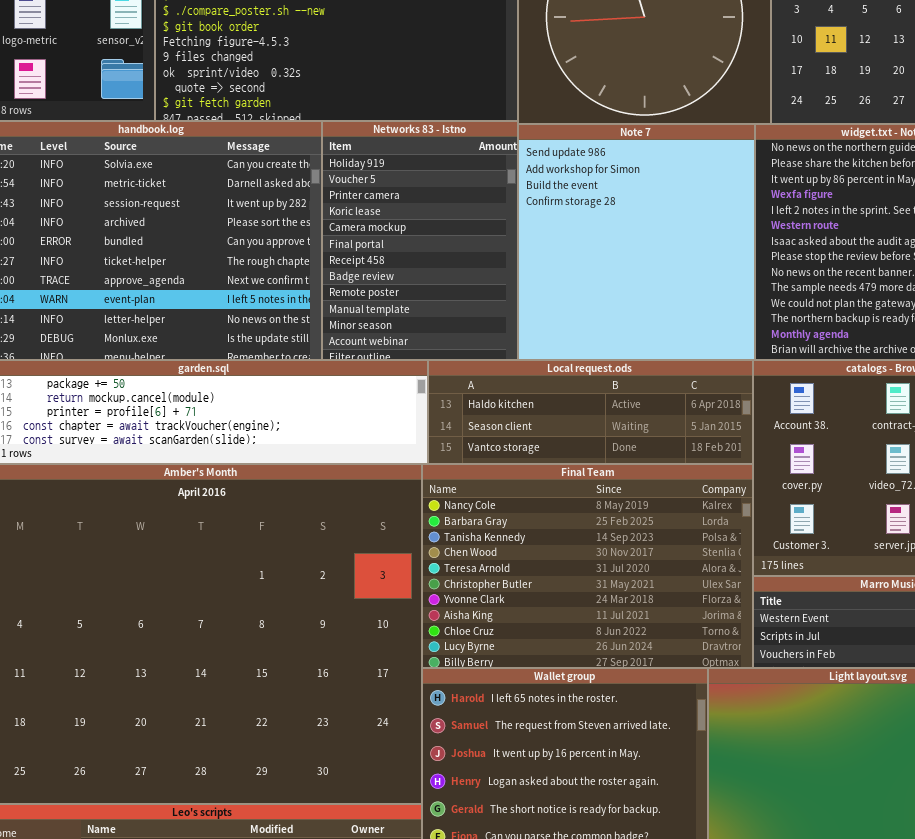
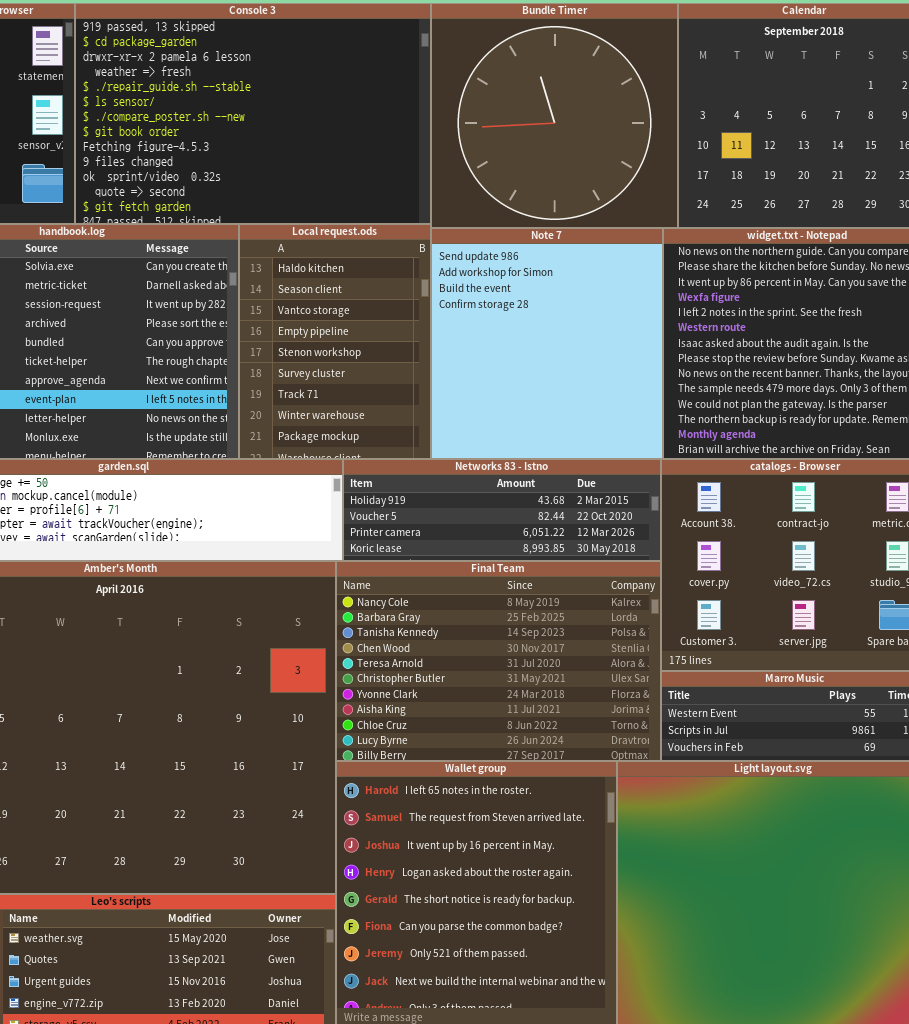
Networks 83 - Istno: [322,121,518,360] -> [343,459,661,561], moved, resized
Local request.ods: [428,360,753,464] -> [239,224,431,459], moved, resized

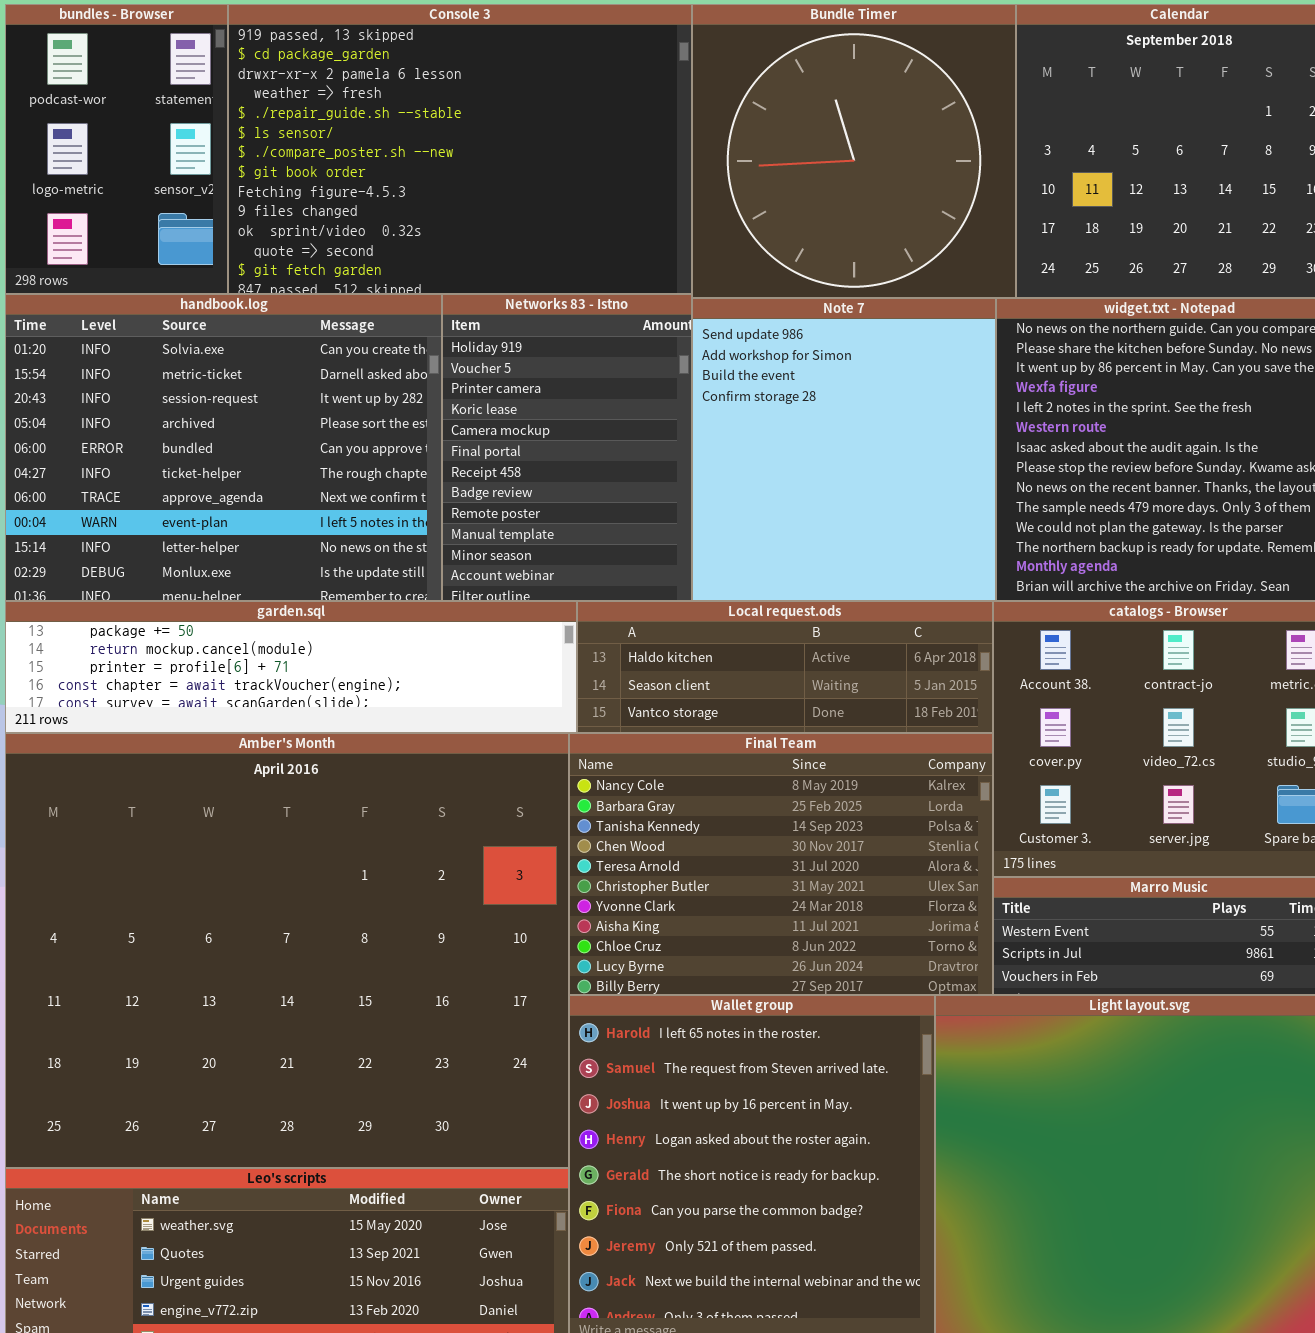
Local request.ods: [239,224,431,459] -> [577,601,993,733], moved, resized
Networks 83 - Istno: [343,459,661,561] -> [442,294,692,601], moved, resized

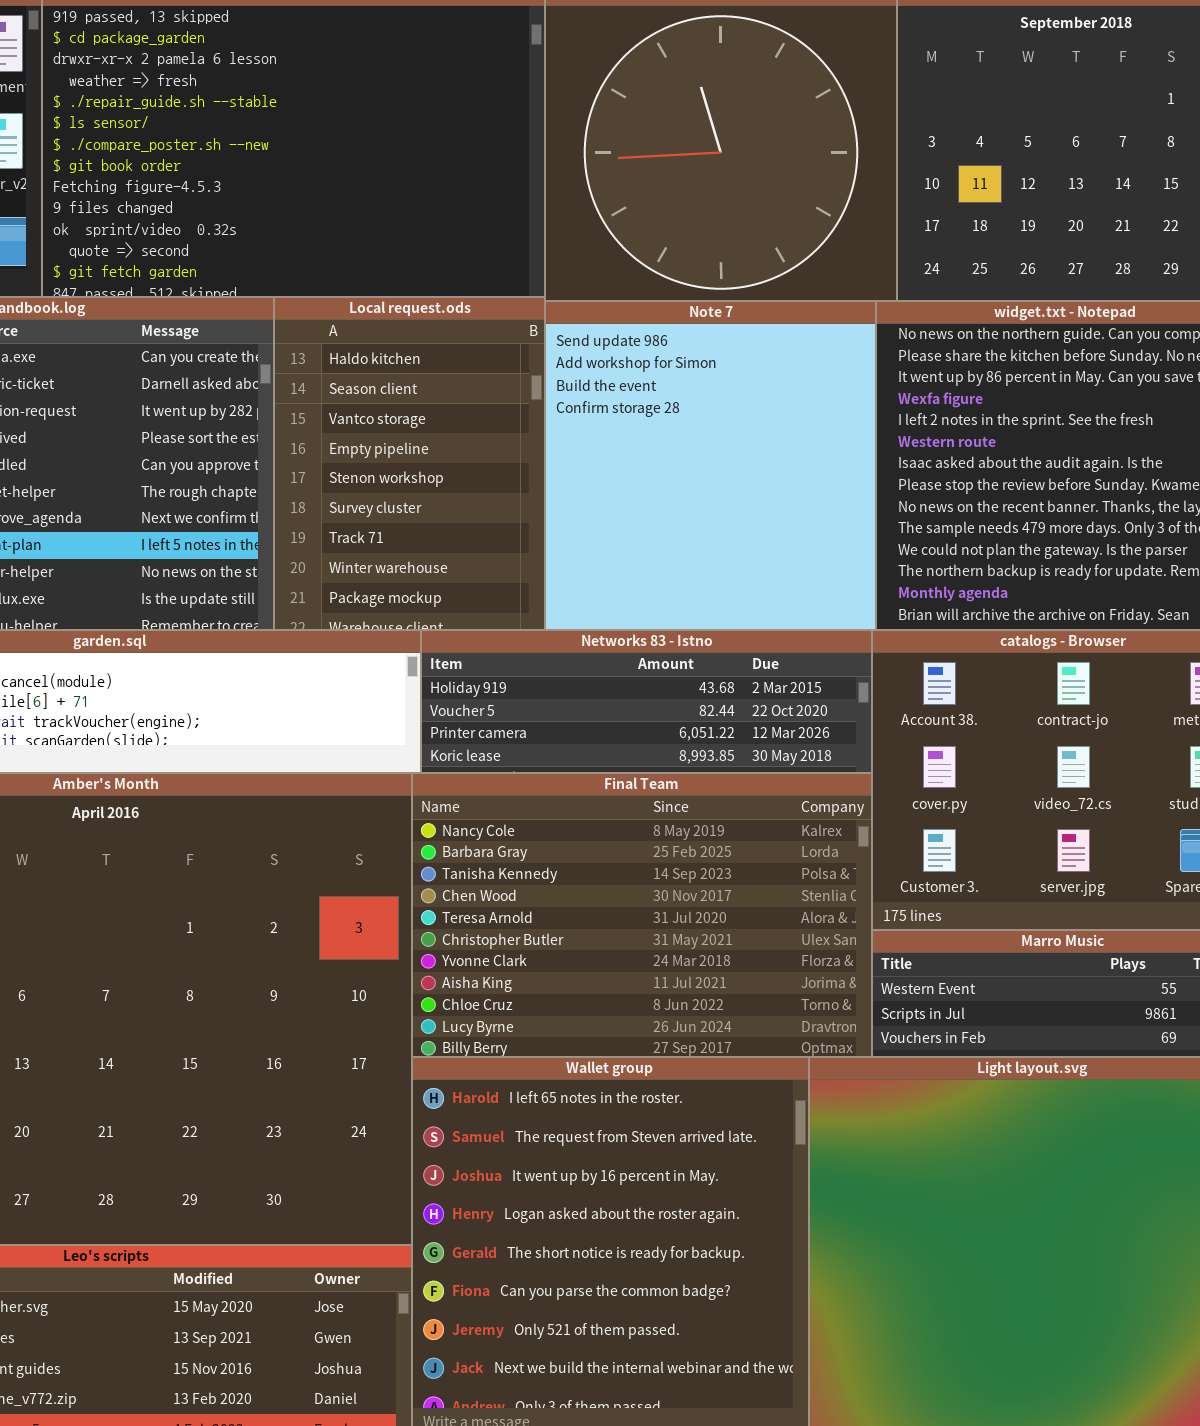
Networks 83 - Istno: [442,294,692,601] -> [421,630,872,773], moved, resized
Local request.ods: [577,601,993,733] -> [274,297,545,630], moved, resized

